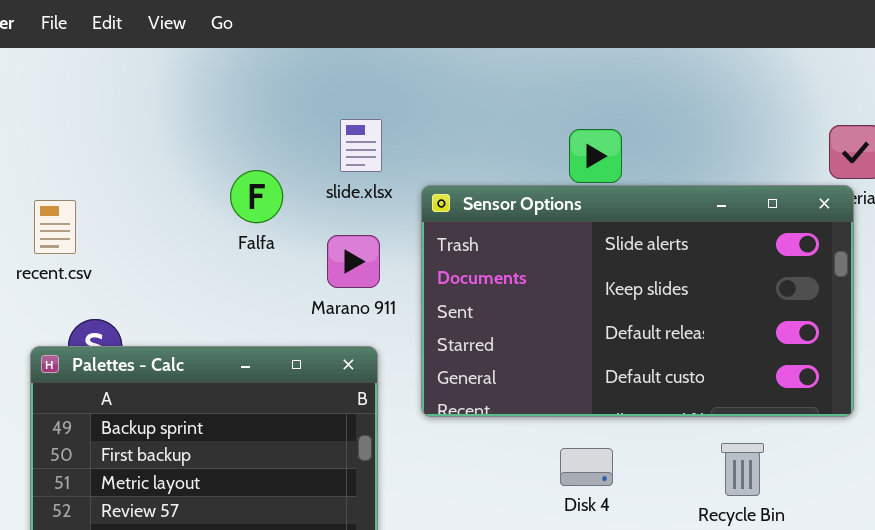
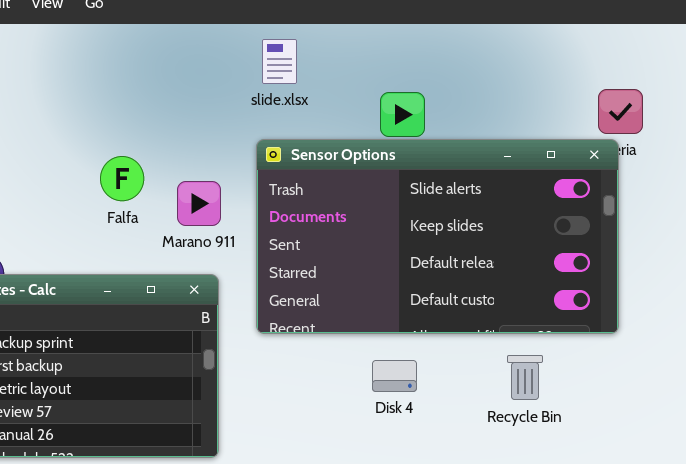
slide.xlsx: [340,119,382,172] -> [262,39,297,84], moved
Falfa: [230,170,283,223] -> [100,156,144,201], moved

